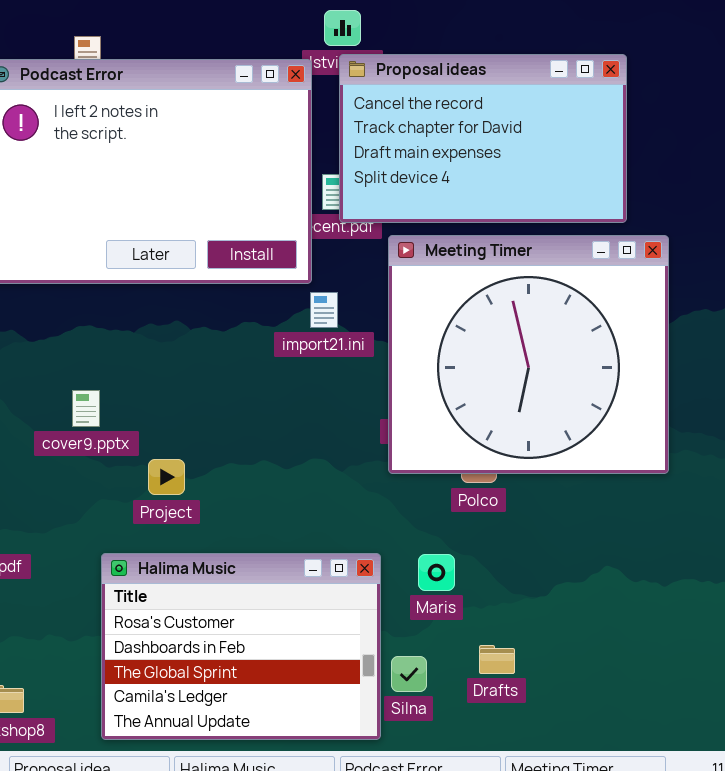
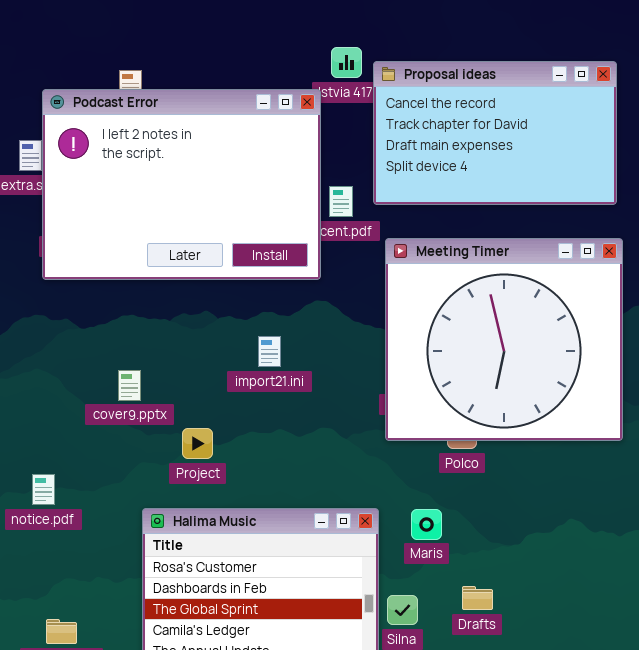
Proposal ideas: [339,54,627,223] -> [373,61,617,205], moved
import21.ini: [310,292,338,328] -> [258,336,281,367], moved

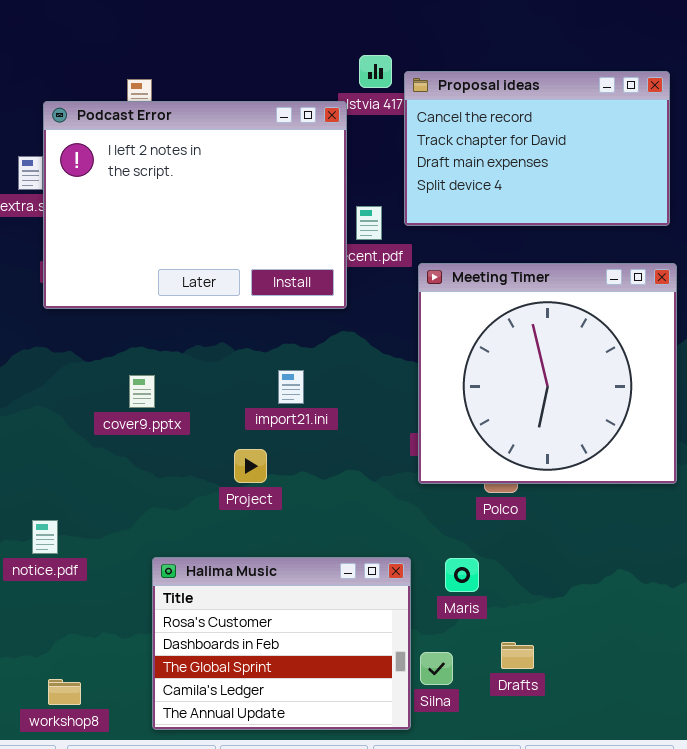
cover9.pptx: [118,370,141,401] -> [129,375,155,408], moved
Project: [182,428,213,459] -> [234,449,267,483], moved

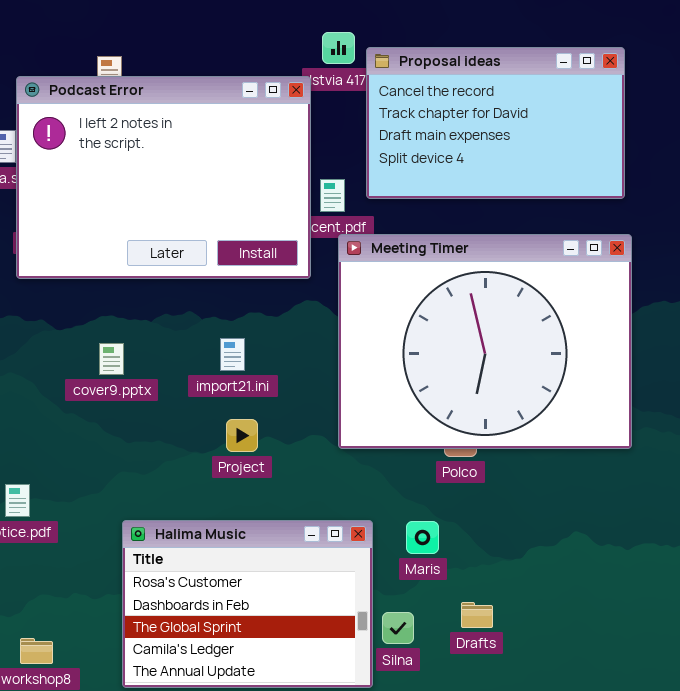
Meeting Timer: [418,263,677,484] -> [338,234,632,449], resized
import21.ini: [278,370,304,404] -> [220,338,245,371], moved
Project: [234,449,267,483] -> [226,419,258,452], moved

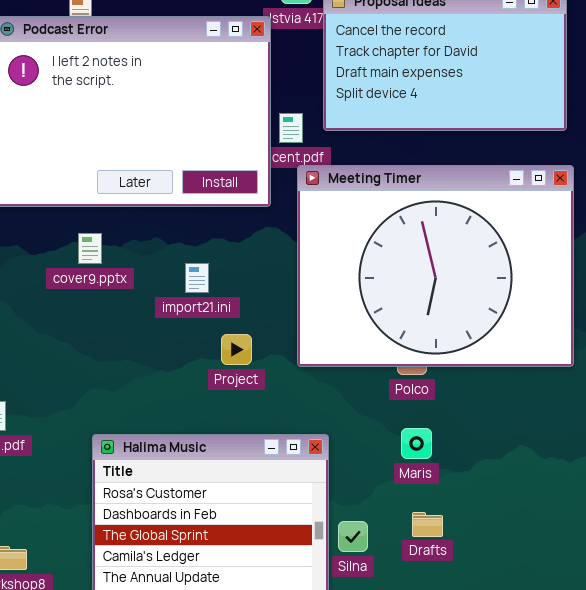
cover9.pptx: [99,343,124,375] -> [78,233,102,264], moved
Project: [226,419,258,452] -> [221,334,252,365], moved
Maris: [406,521,439,554] -> [401,428,432,459], moved

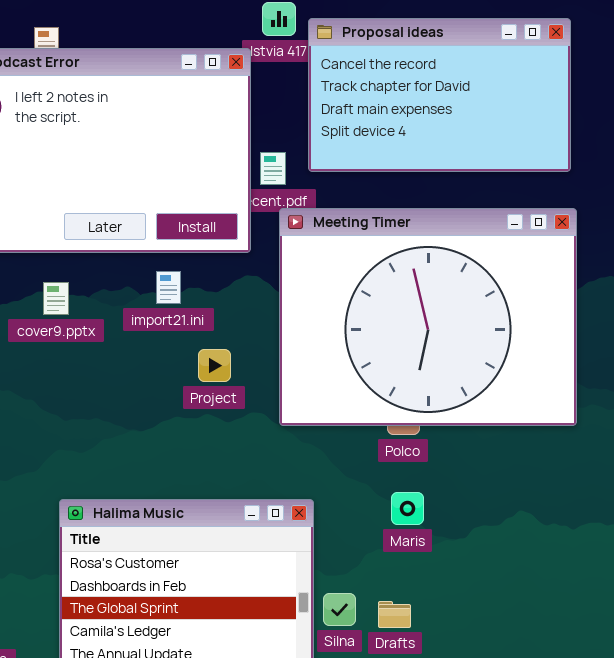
import21.ini: [185,263,209,293] -> [156,271,181,304], moved
Project: [221,334,252,365] -> [198,349,231,382], moved
Drafts: [412,512,443,537] -> [378,601,411,628], moved

